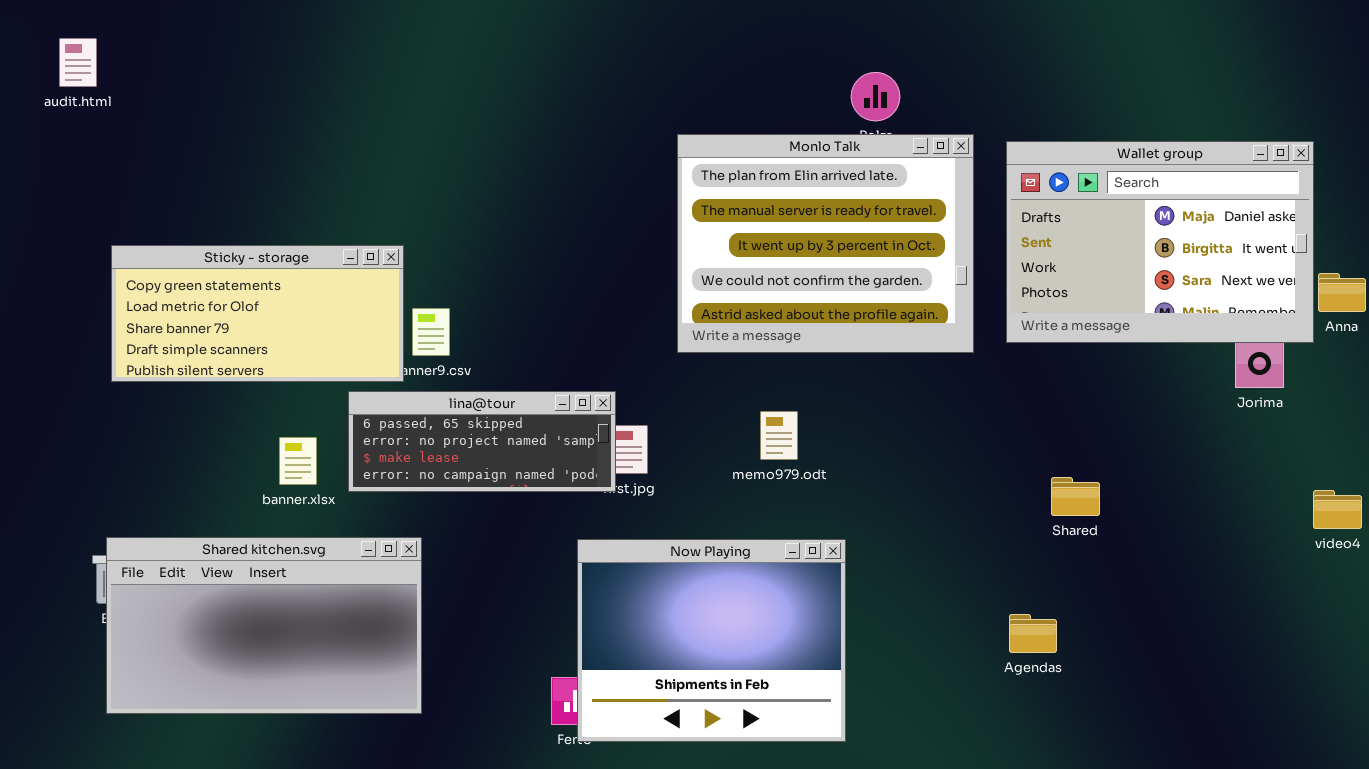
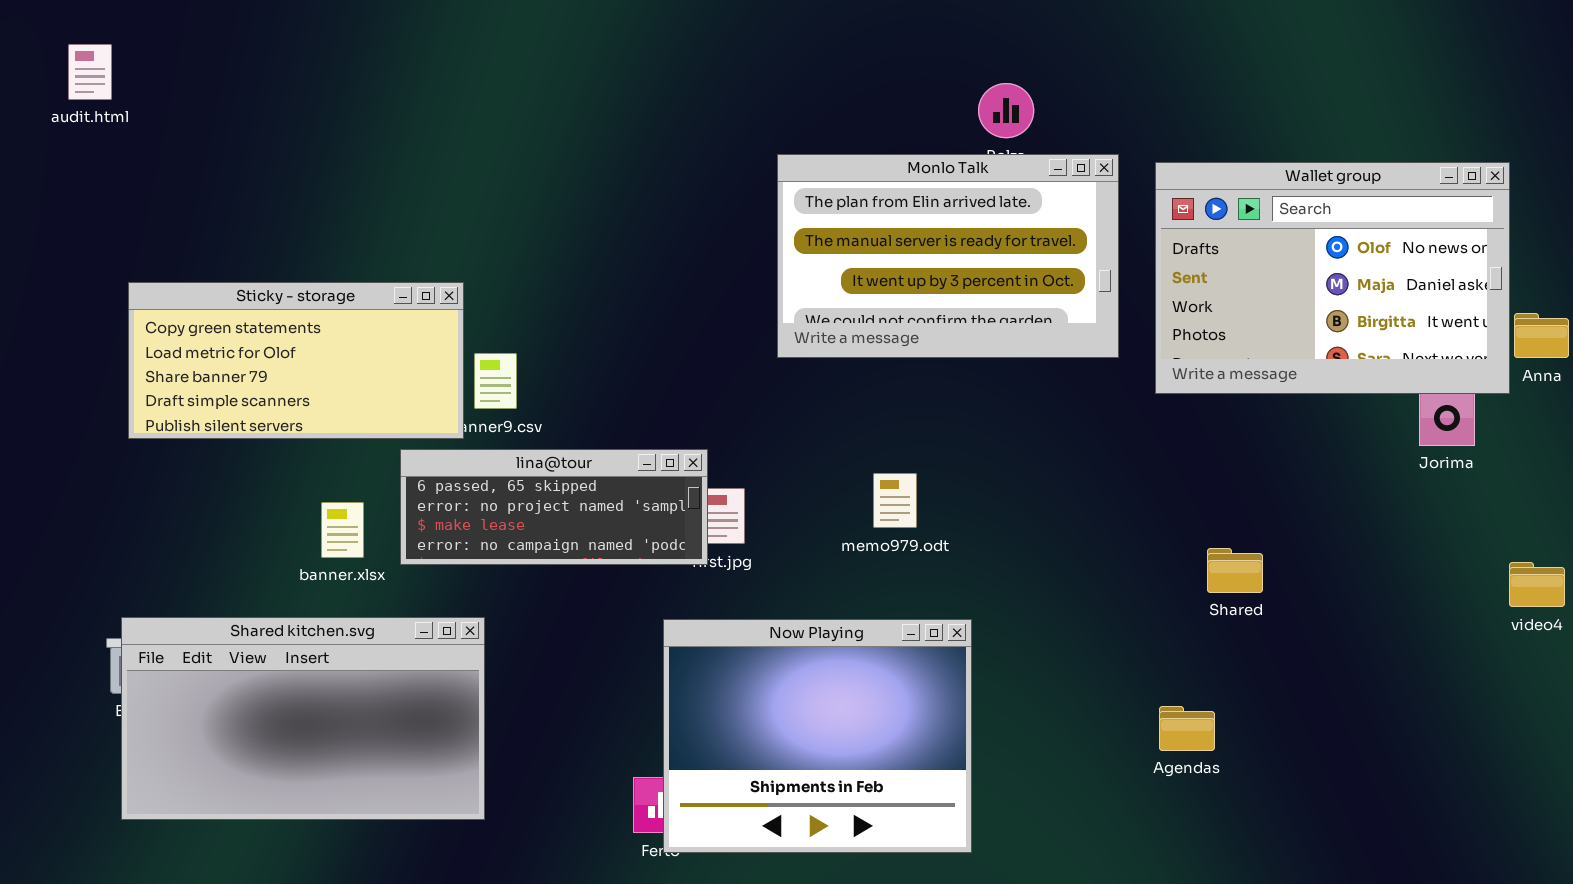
Monlo Talk: [677,134,974,353] -> [777,154,1119,358], resized
Wallet group: [1006,141,1314,343] -> [1155,162,1510,394], scrolled up 1 row

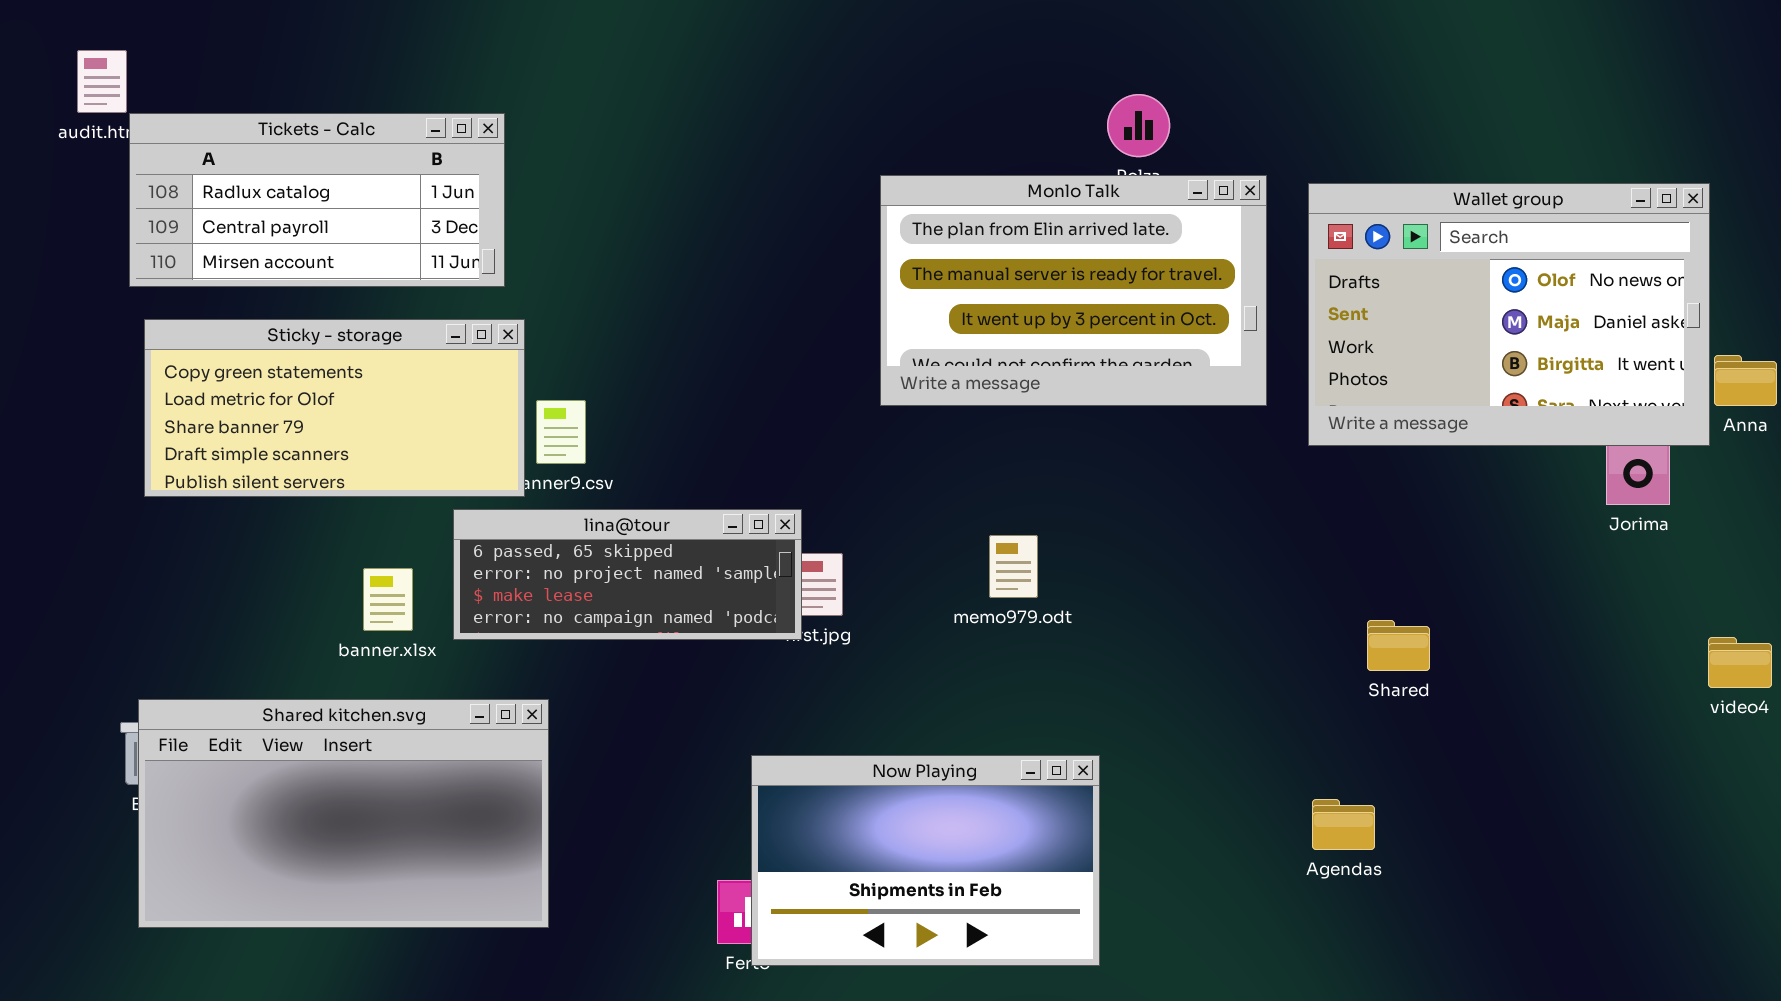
Tickets - Calc: none -> [129,113,505,287], opened
Now Playing: [663,619,972,853] -> [751,755,1100,966], resized

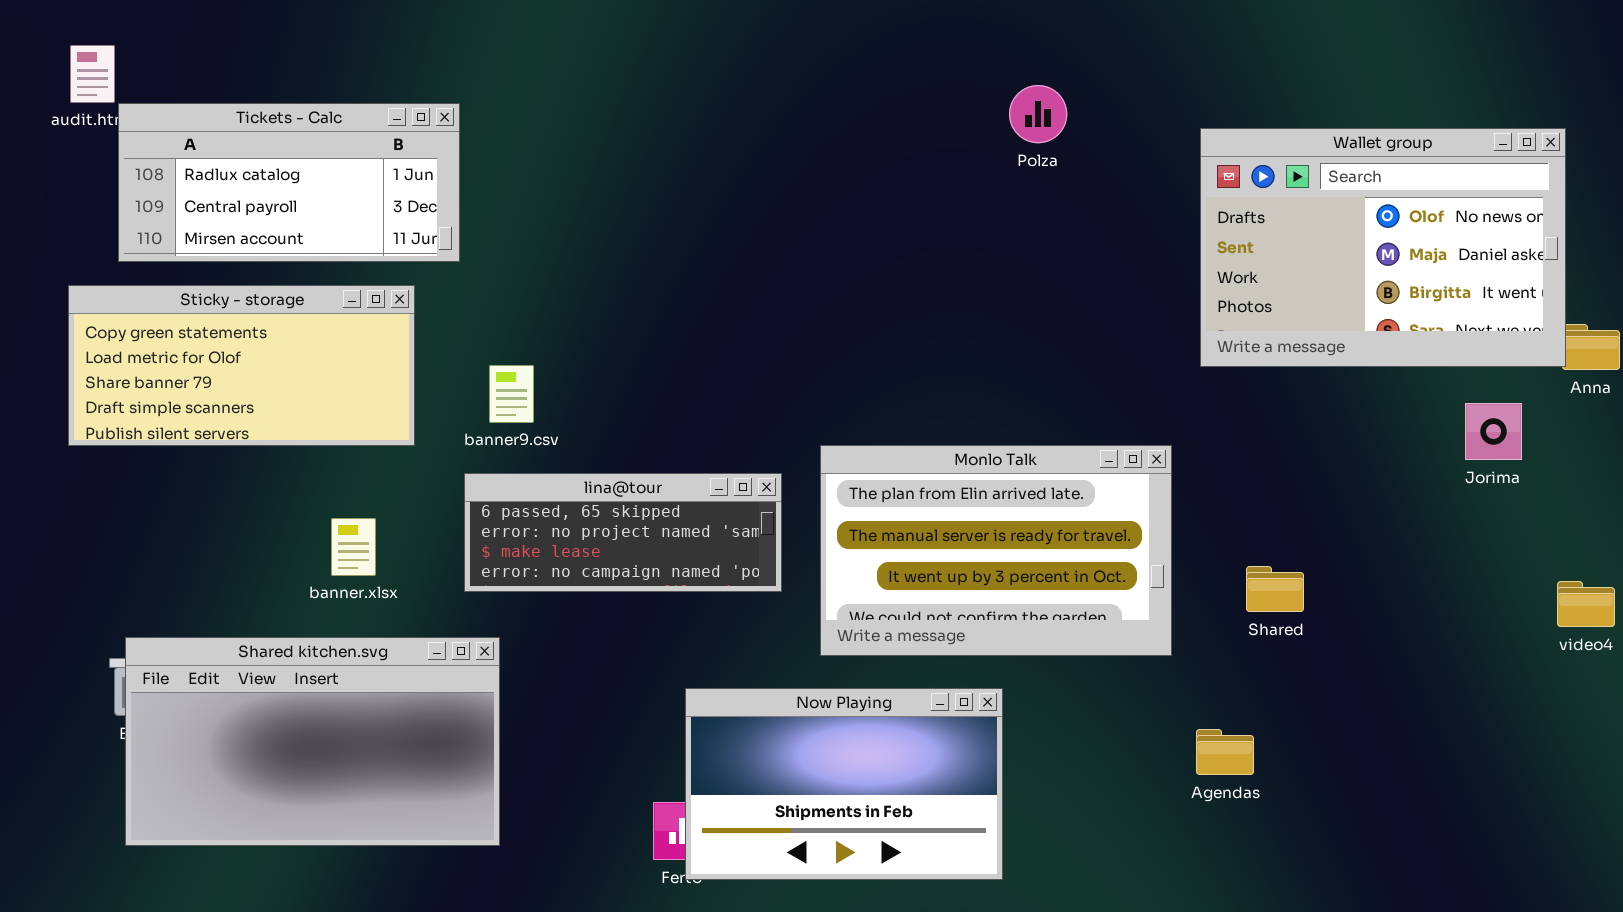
Monlo Talk: [880,175,1267,406] -> [820,445,1172,656], moved
Wallet group: [1308,183,1710,446] -> [1200,128,1566,367], moved
Sticky - storage: [144,319,525,497] -> [68,285,415,446], moved
lina@tour: [453,509,802,640] -> [464,473,782,592], moved

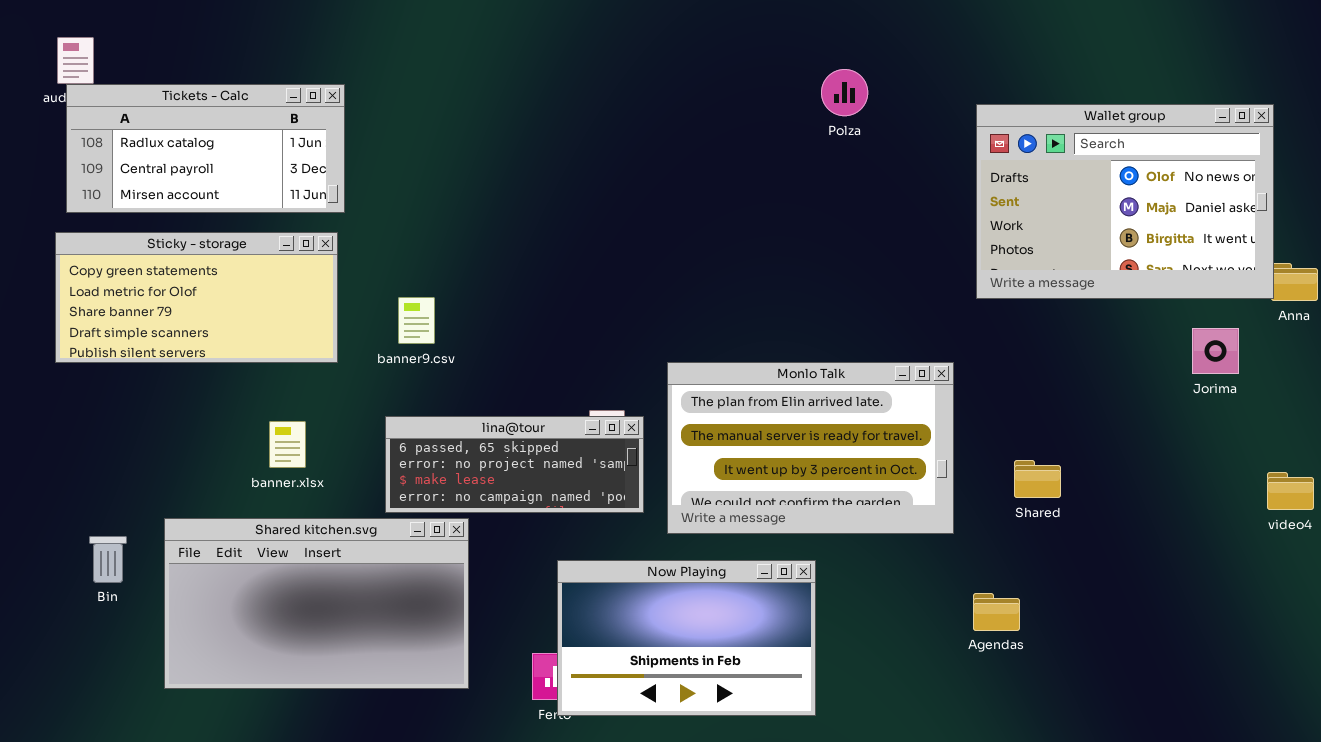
Tickets - Calc: [118,103,460,262] -> [66,84,345,213], moved
lina@tour: [464,473,782,592] -> [385,416,644,513], moved
Shared kitchen.svg: [125,637,500,846] -> [164,518,469,689], moved

